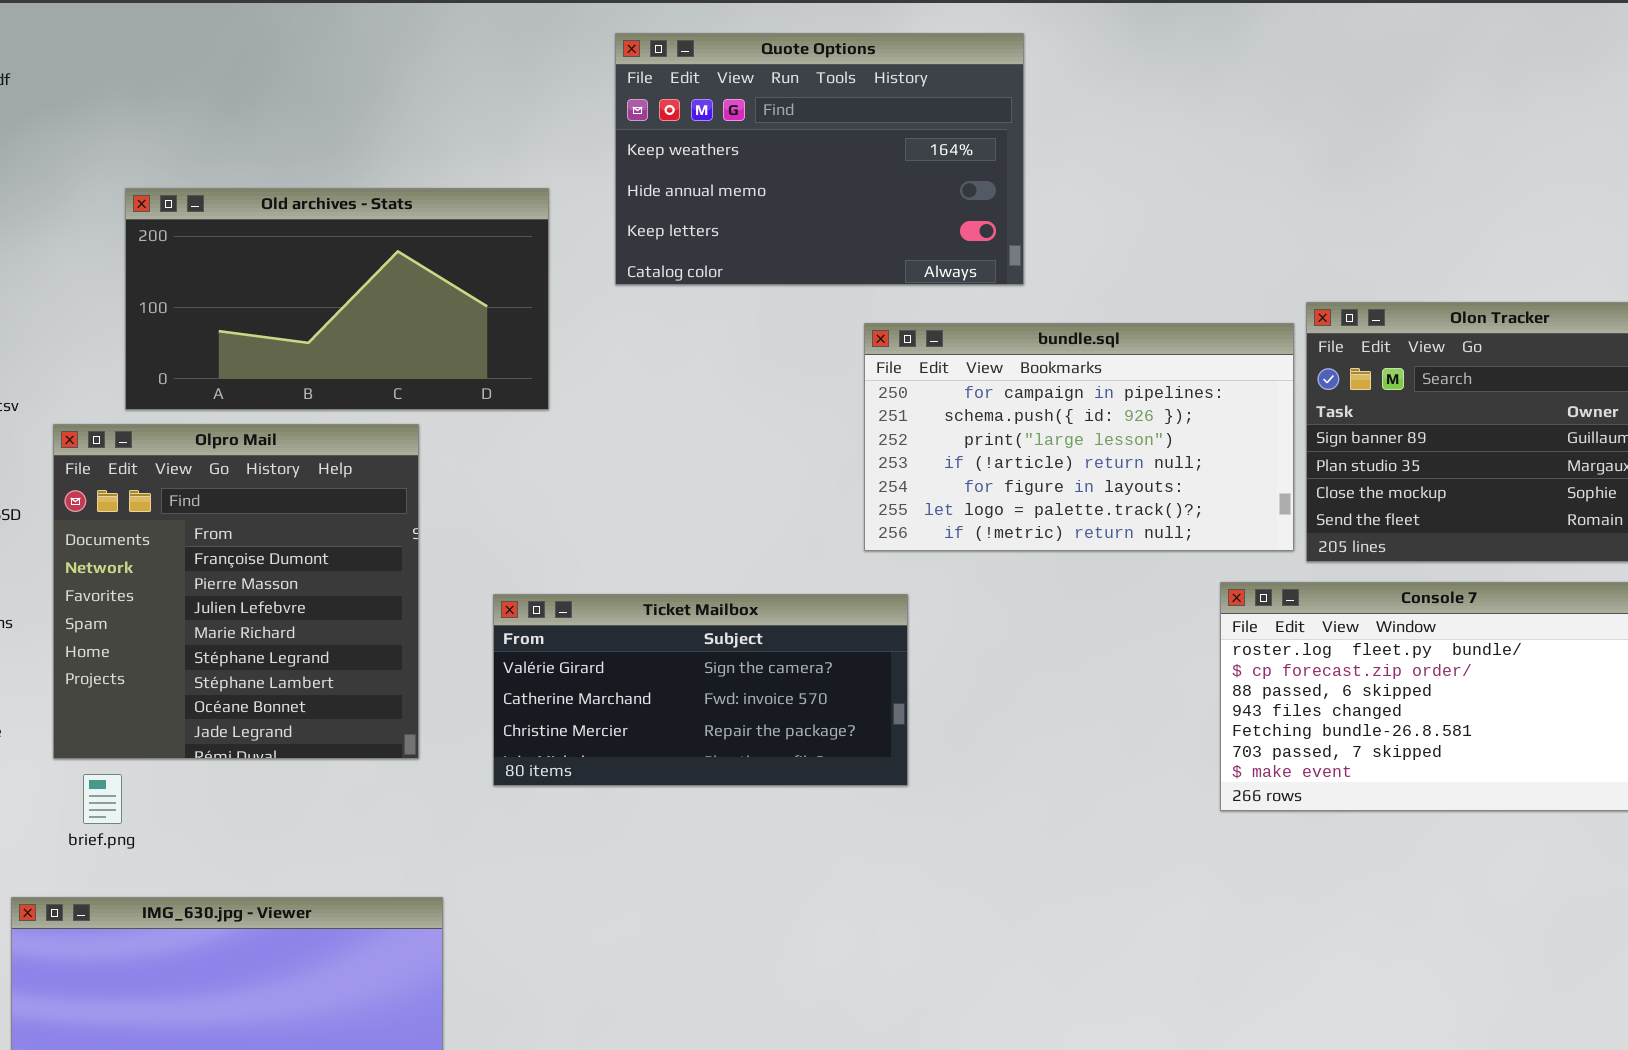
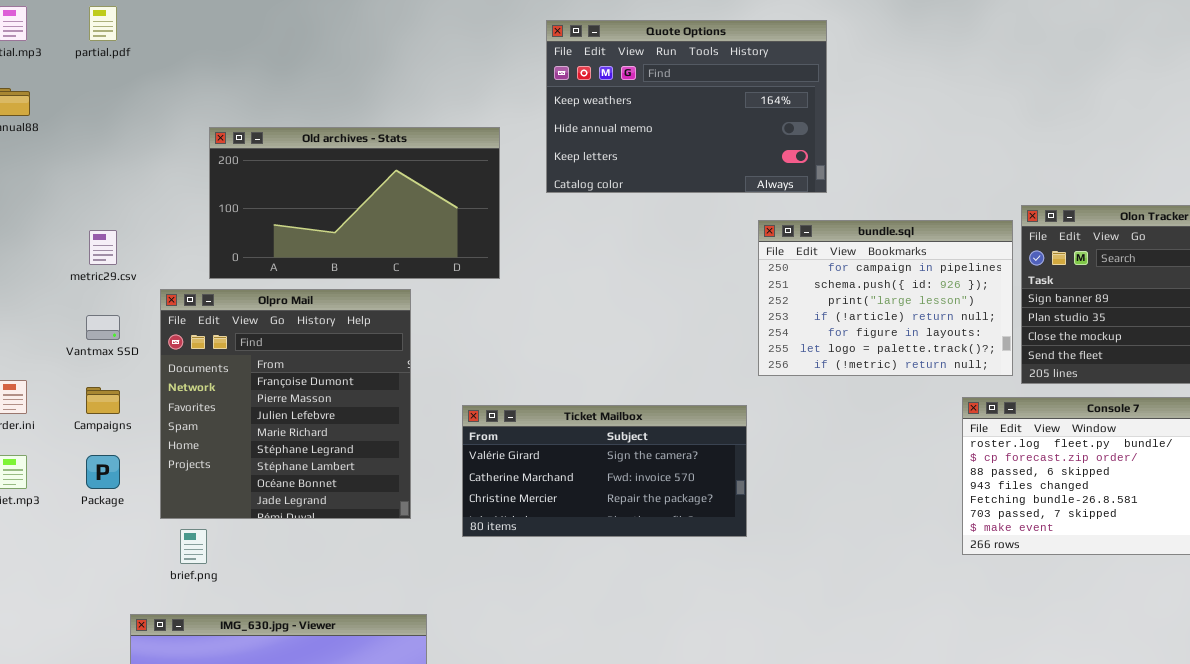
bundle.sql: [864,323,1294,551] -> [758,220,1013,376], resized

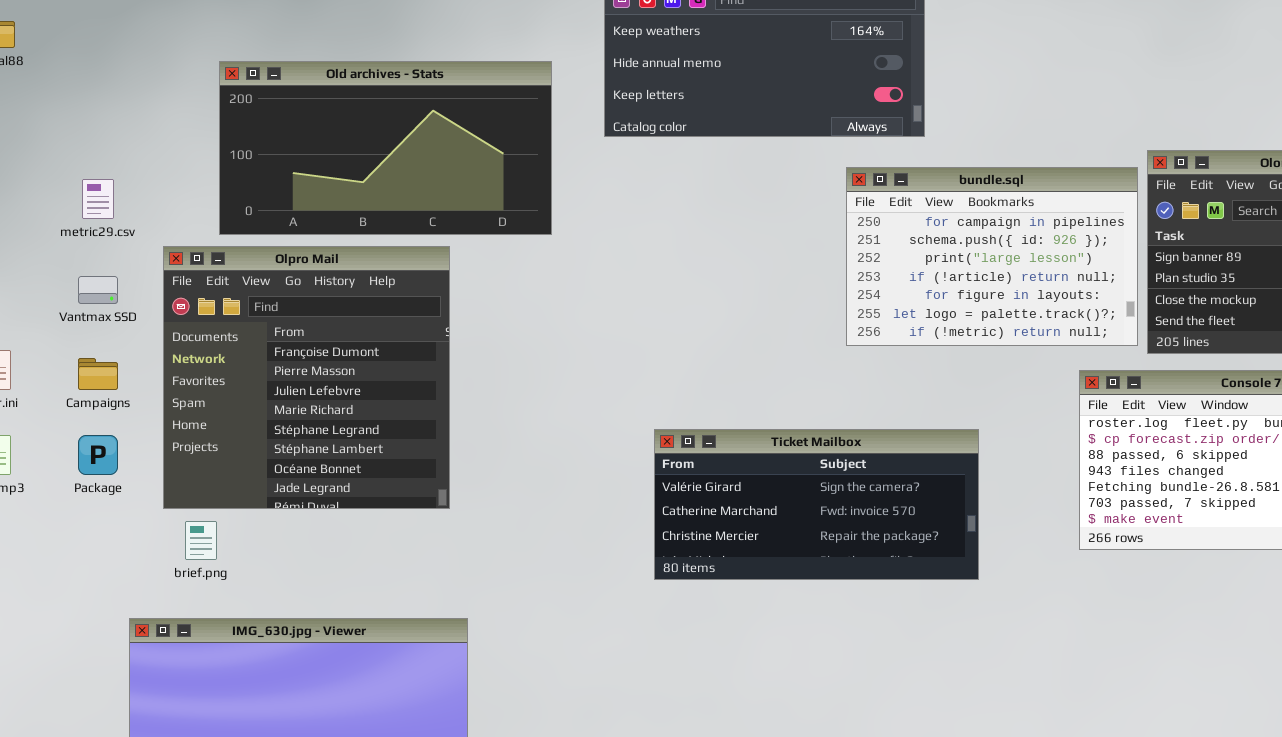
Ticket Mailbox: [462,405,747,537] -> [654,429,979,580], moved

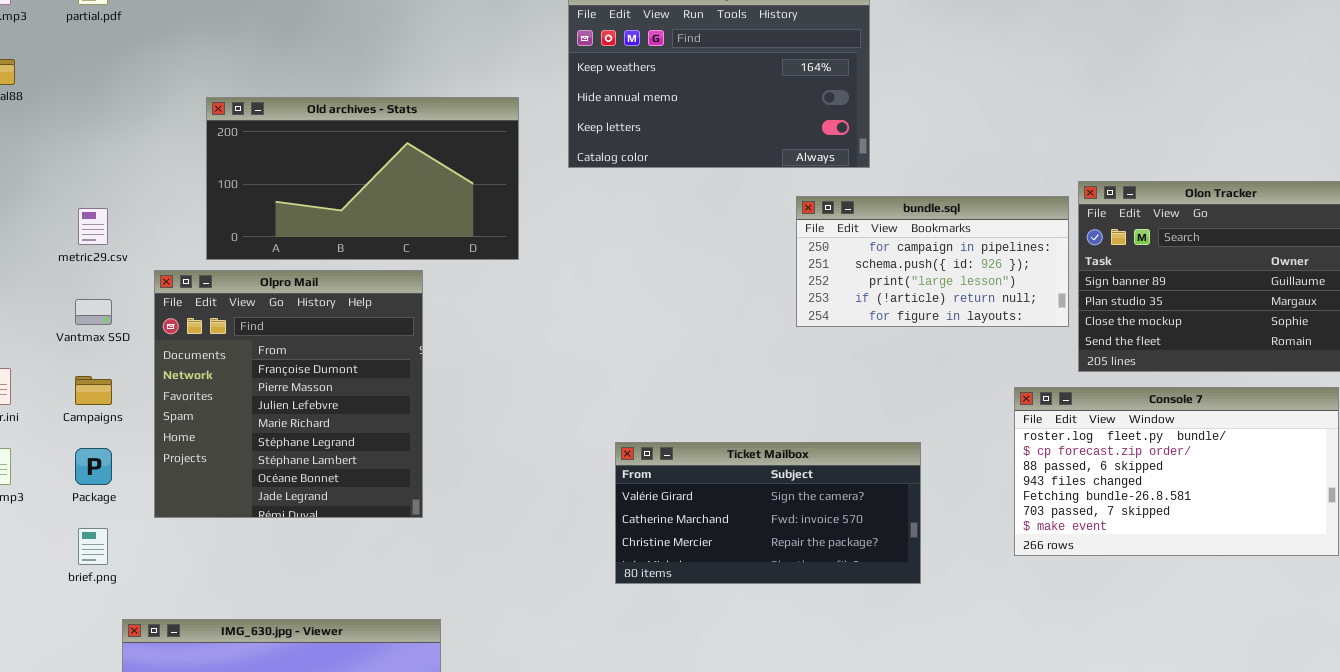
bundle.sql: [846,167,1138,346] -> [796,196,1069,327], resized
brief.png: [185,521,217,560] -> [78,528,108,565], moved

